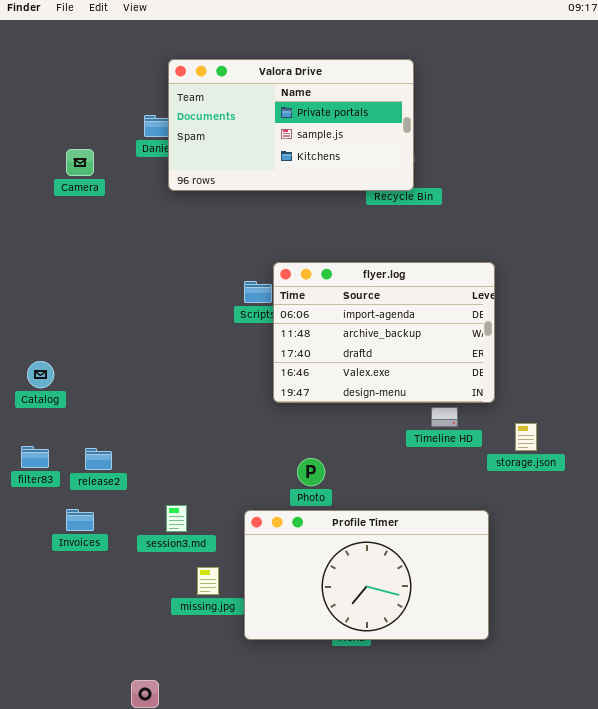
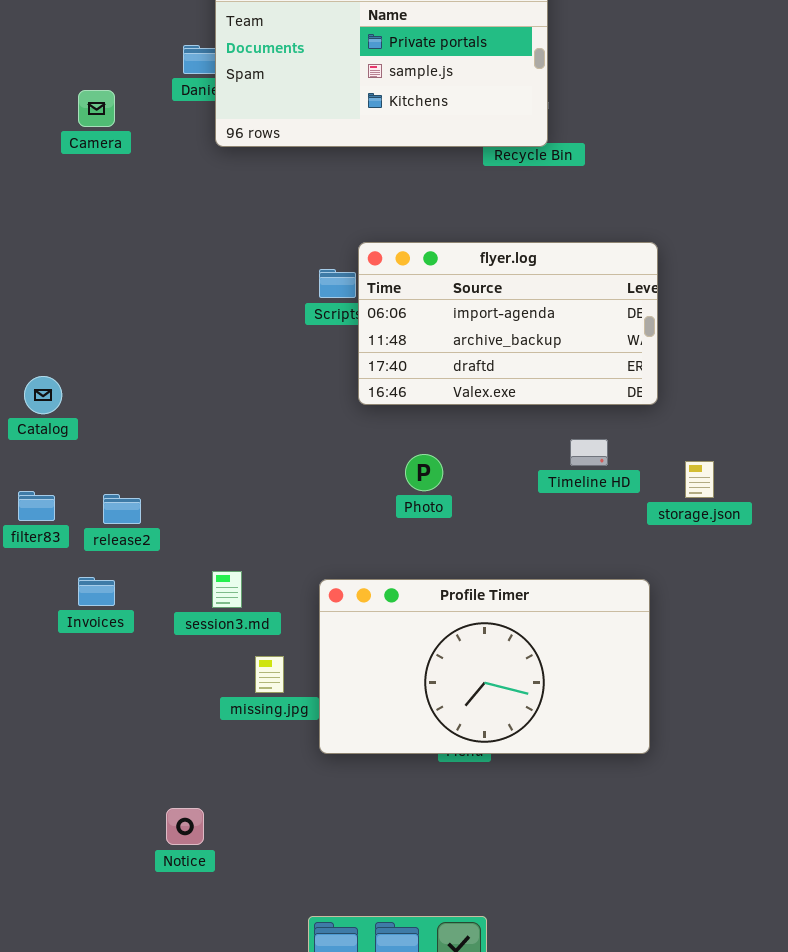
flyer.log: [273,262,495,403] -> [358,242,658,405], resized
Photo: [297,458,325,486] -> [405,454,443,491], moved

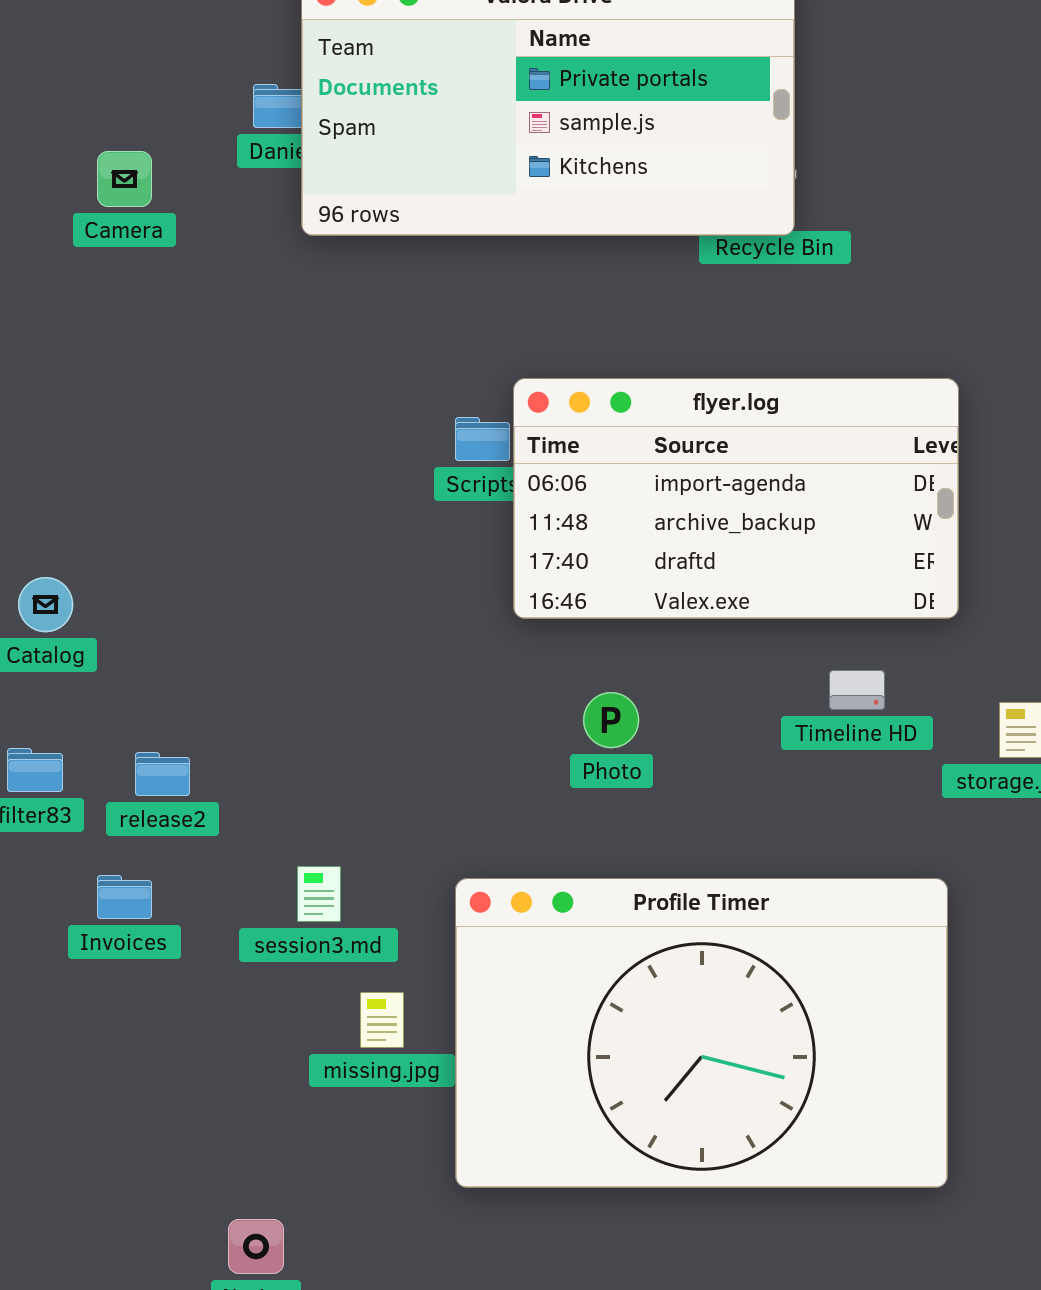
Profile Timer: [319,579,650,754] -> [455,878,948,1188], resized

